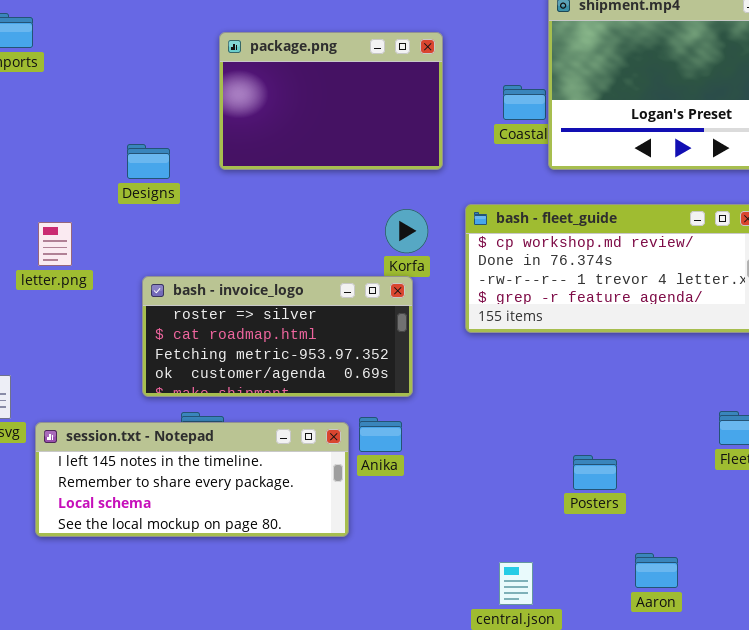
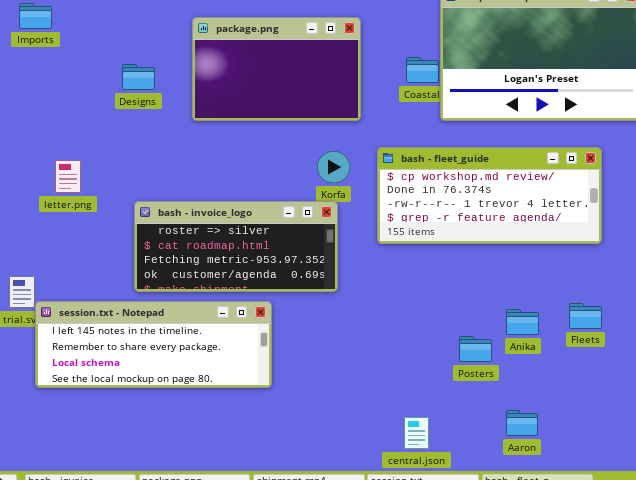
Designs: [127,144,170,179] -> [122,64,155,90], moved
Anika: [359,417,402,452] -> [506,309,539,335], moved
session.txt - Notepad: [35,422,349,537] -> [35,301,272,388], moved

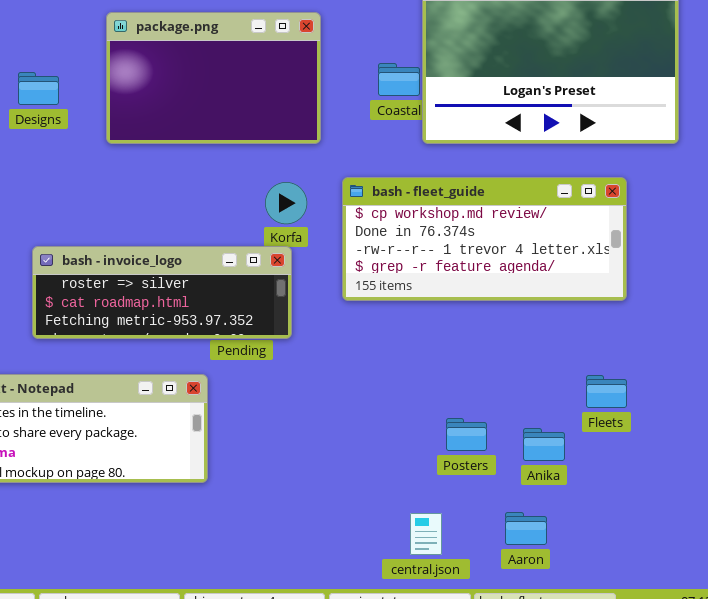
bash - invoice_logo: [134,201,338,292] -> [32,246,292,339], resized
Anika: [506,309,539,335] -> [523,428,565,461], moved
central.json: [404,417,429,449] -> [410,513,442,555], moved

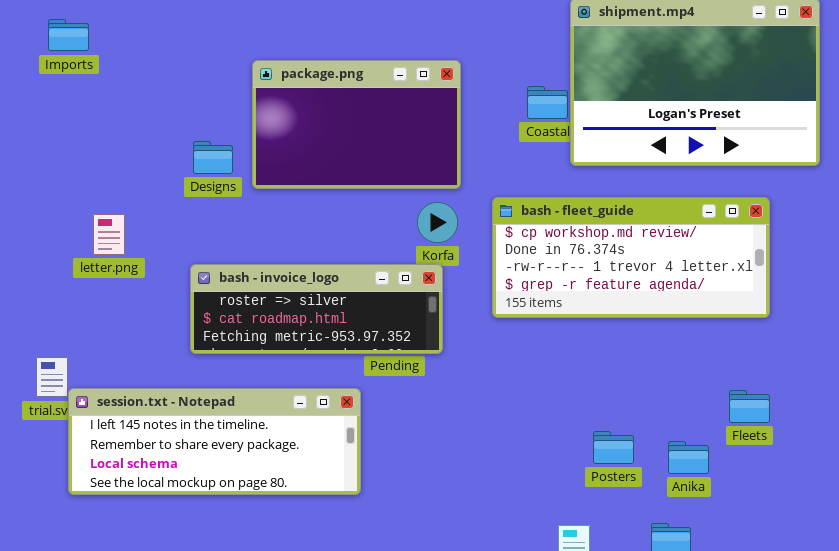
package.png: [106,12,321,144] -> [252,60,461,189], moved
Designs: [18,72,59,105] -> [193,141,233,174], moved

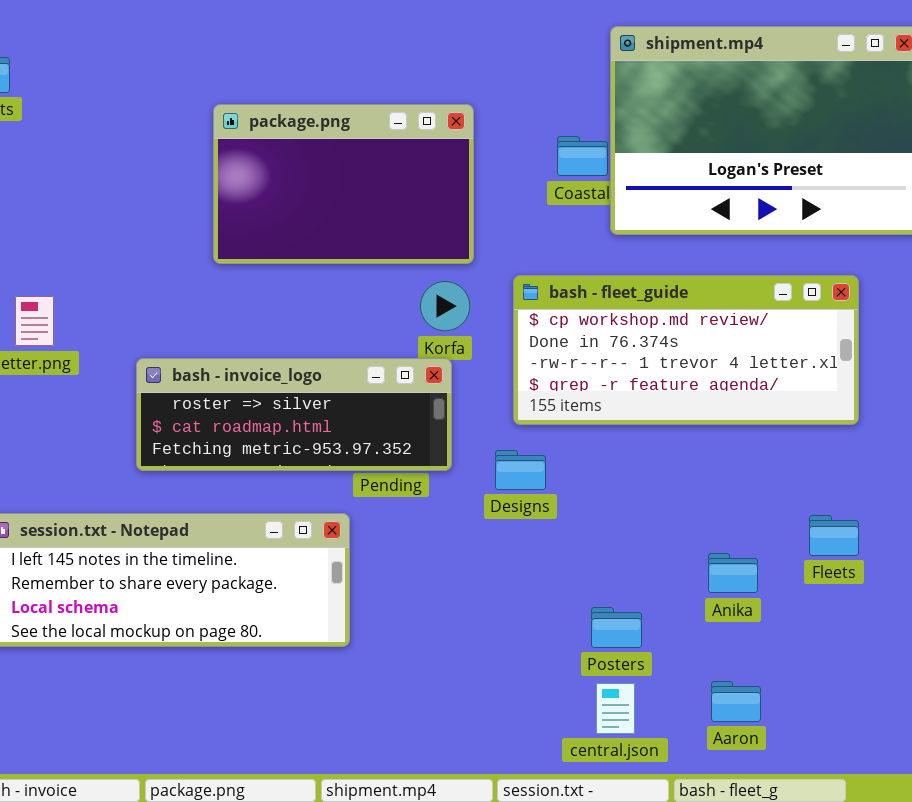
Designs: [193,141,233,174] -> [495,450,546,490], moved
Posters: [593,431,634,464] -> [591,607,642,648], moved
Anika: [668,441,709,474] -> [708,553,758,593], moved

